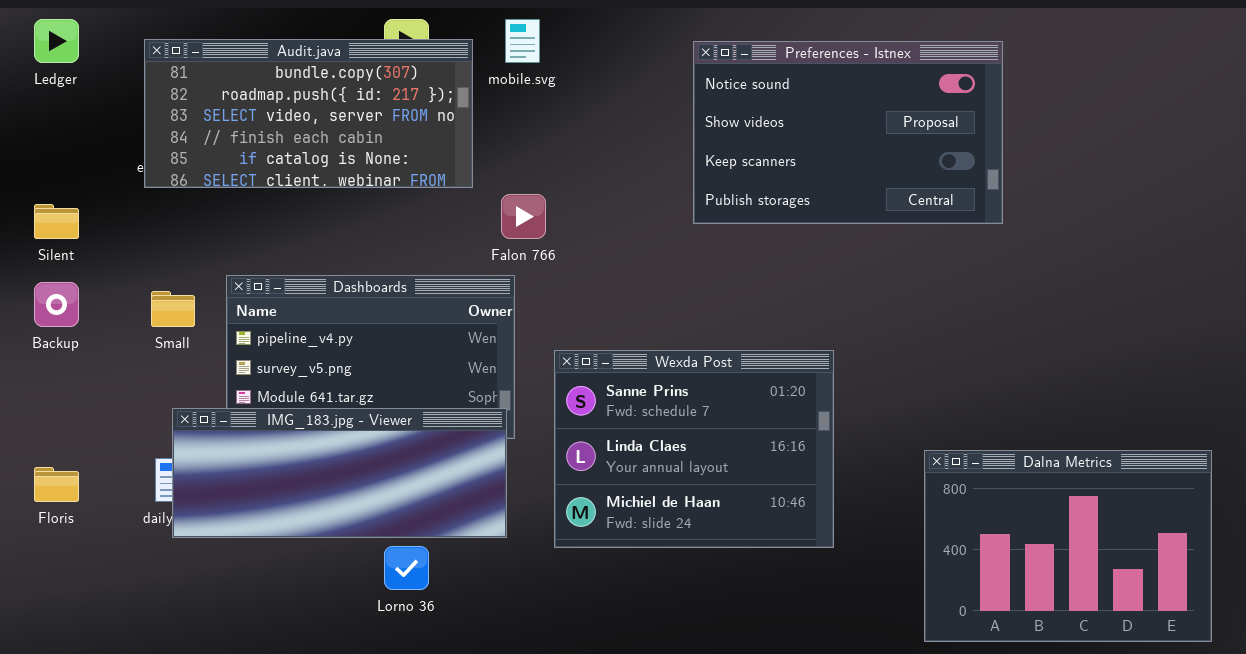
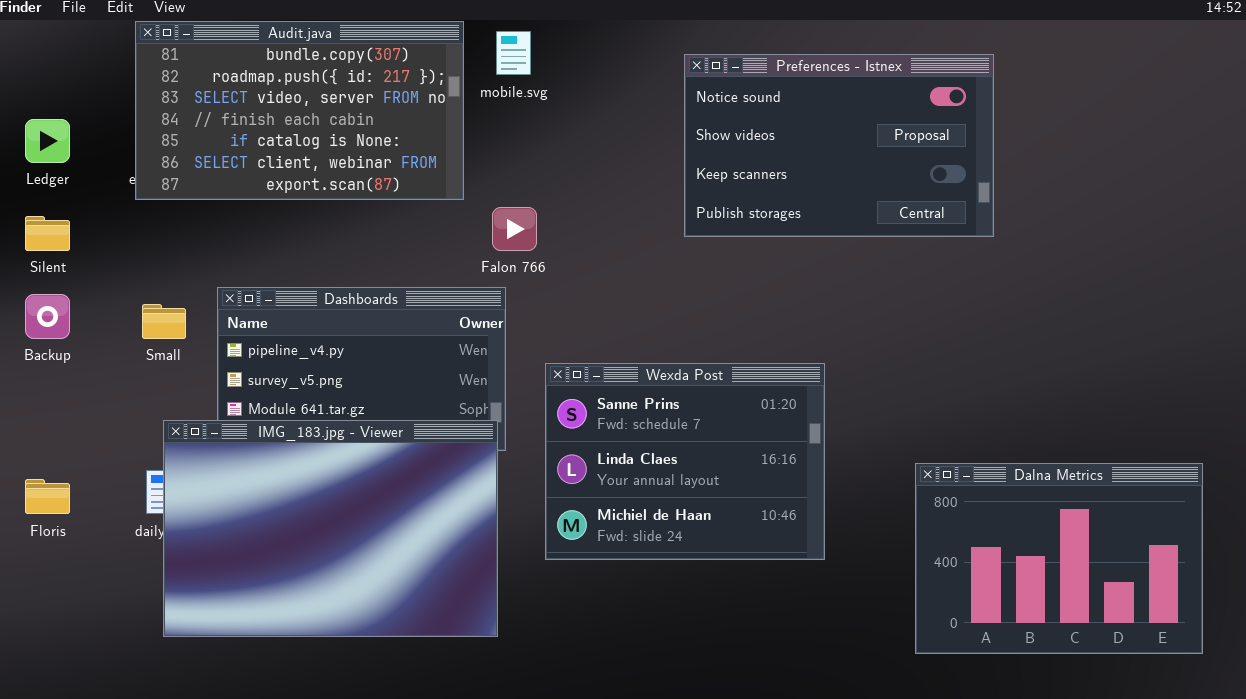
Ledger: [34,19,79,63] -> [25,119,70,163], moved
Audit.java: [144,39,473,188] -> [135,21,464,200], resized
IMG_183.jpg - Viewer: [172,408,507,538] -> [163,420,498,637], resized

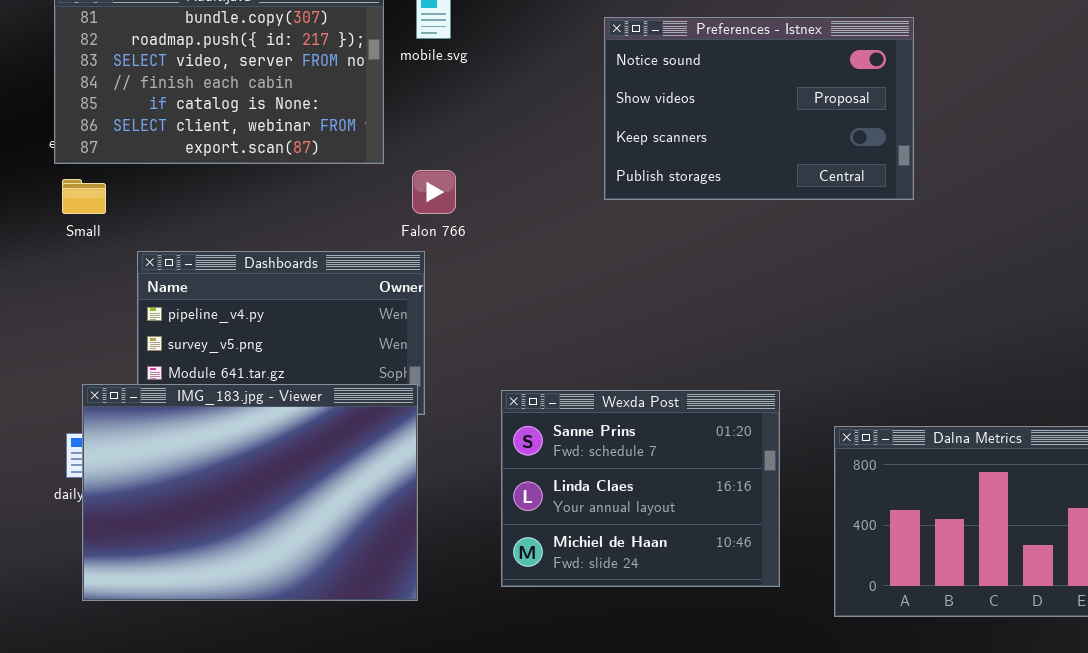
Small: [142,304,186,339] -> [62,179,106,214], moved
Wexda Post: [545,363,825,560] -> [501,390,780,587], moved

